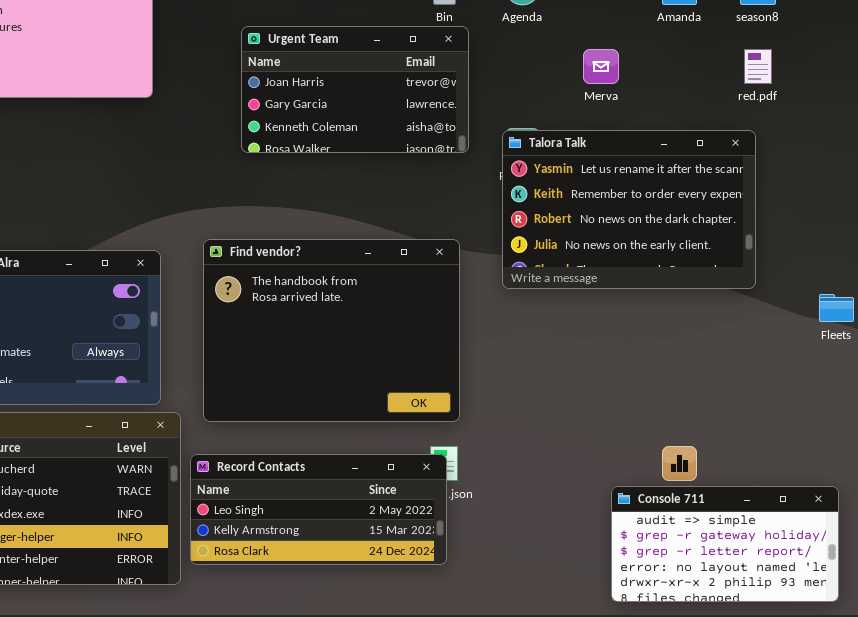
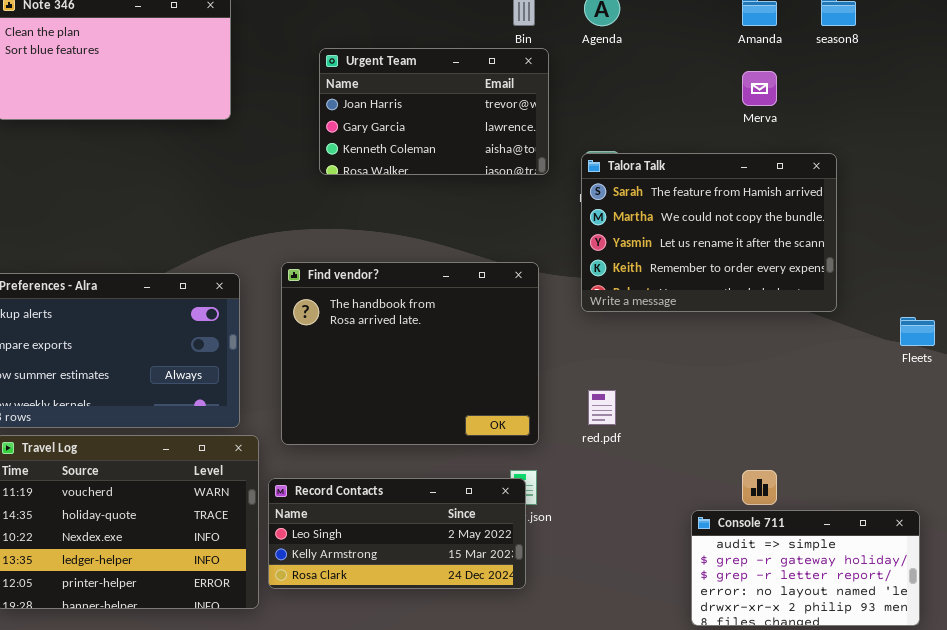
Merva: [583,49,619,84] -> [742,71,777,106], moved
red.pdf: [744,49,772,84] -> [588,390,616,425], moved
Talora Talk: [502,130,756,289] -> [581,153,837,312], scrolled up 2 rows

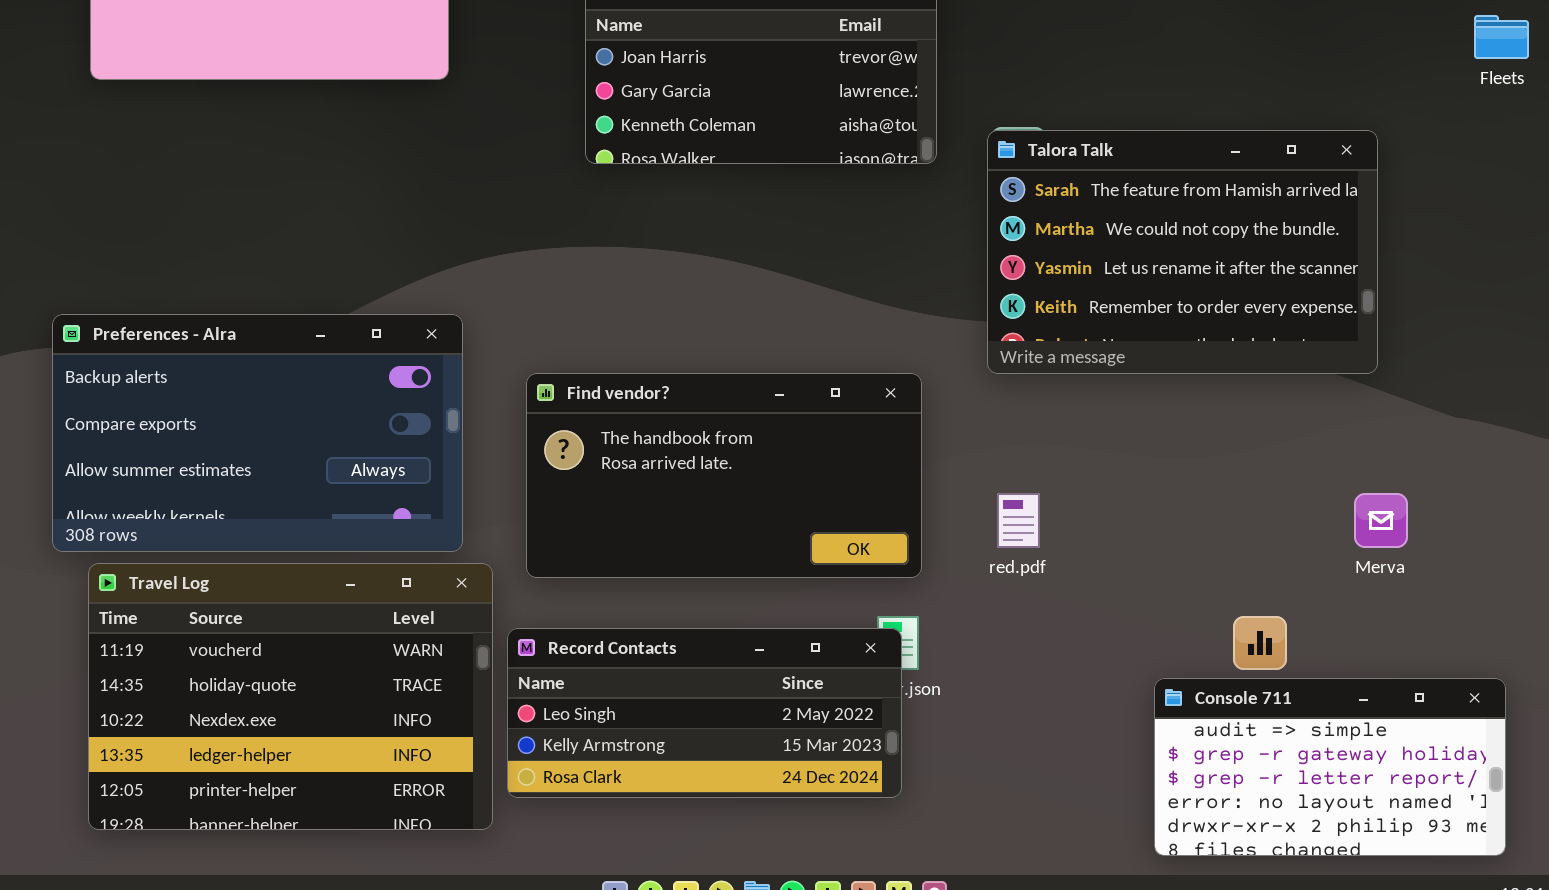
Merva: [742,71,777,106] -> [1354,493,1408,548], moved
Find vendor?: [281,262,539,445] -> [526,373,922,578], resized
Fleets: [900,317,935,346] -> [1474,15,1529,59], moved

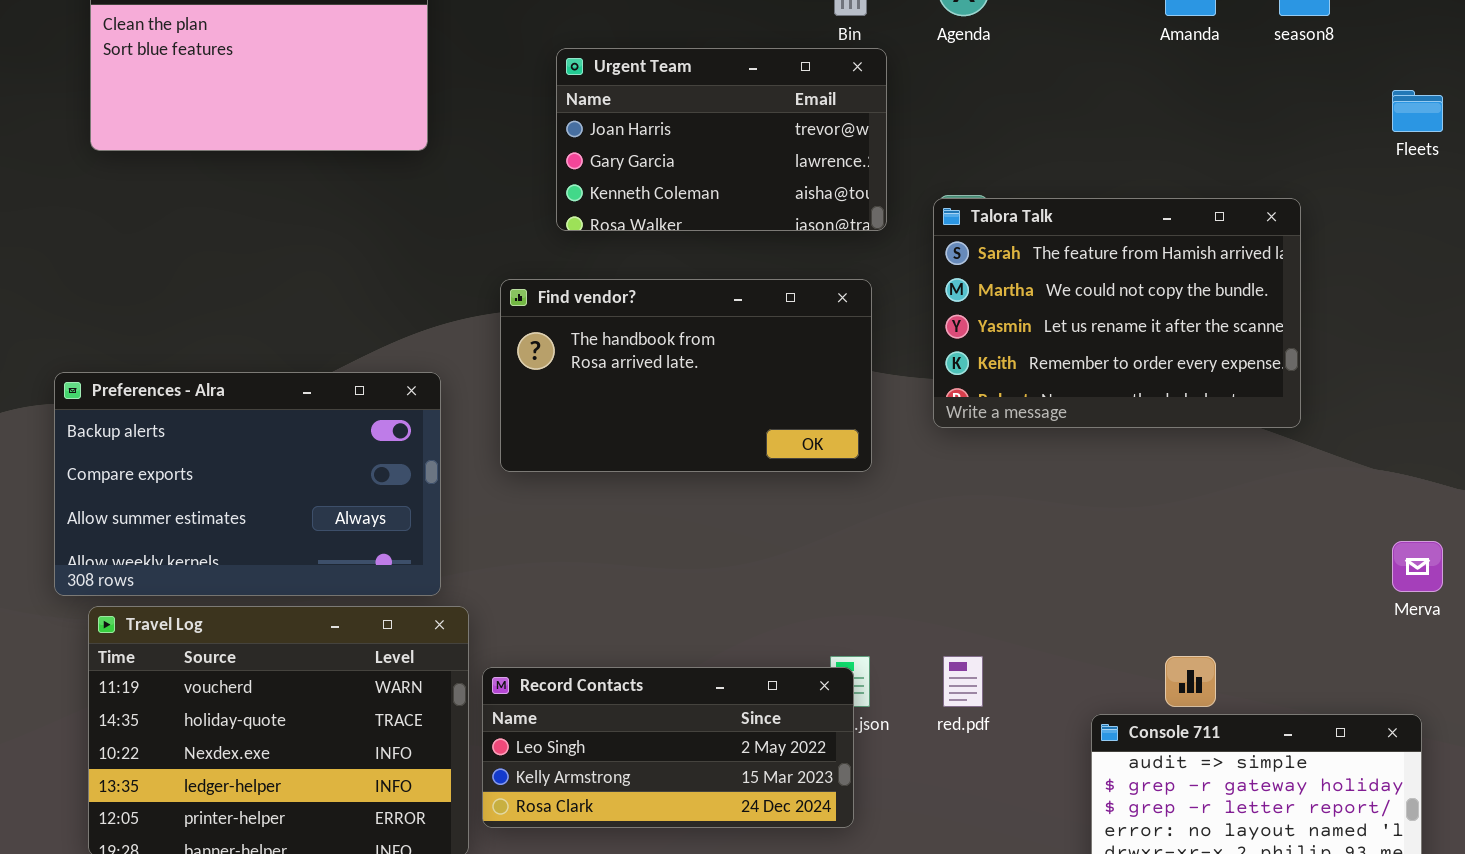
Find vendor?: [526,373,922,578] -> [500,279,872,472], moved
red.pdf: [997,493,1040,548] -> [943,656,983,707], moved
Merva: [1354,493,1408,548] -> [1392,541,1443,592], moved

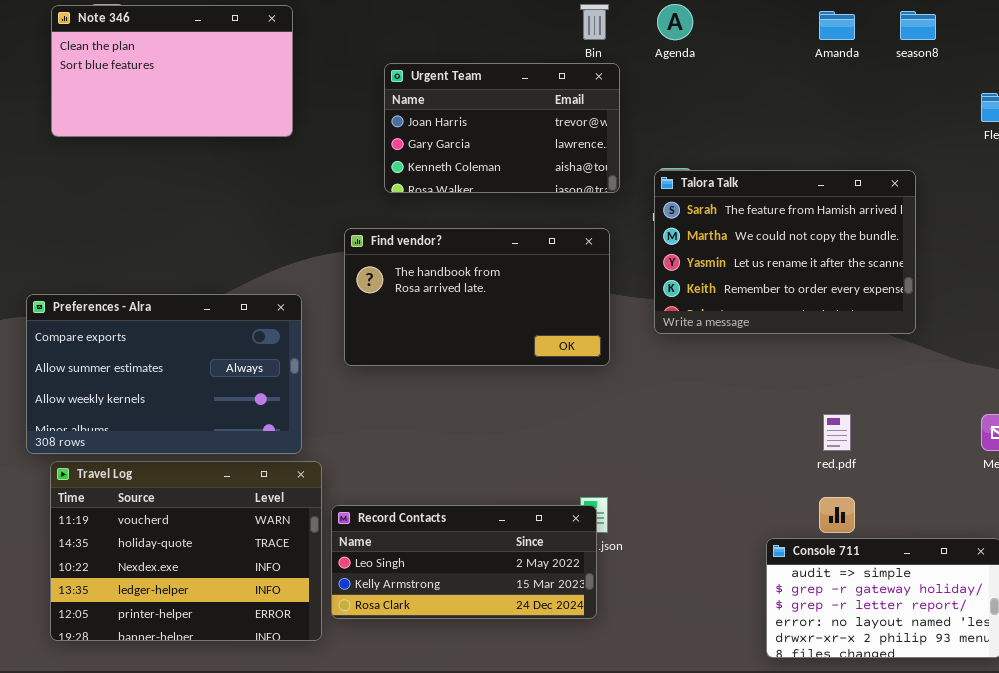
Preferences - Alra: [54,372,441,596] -> [26,294,302,454], scrolled down 1 row
red.pdf: [943,656,983,707] -> [823,414,851,451], moved

